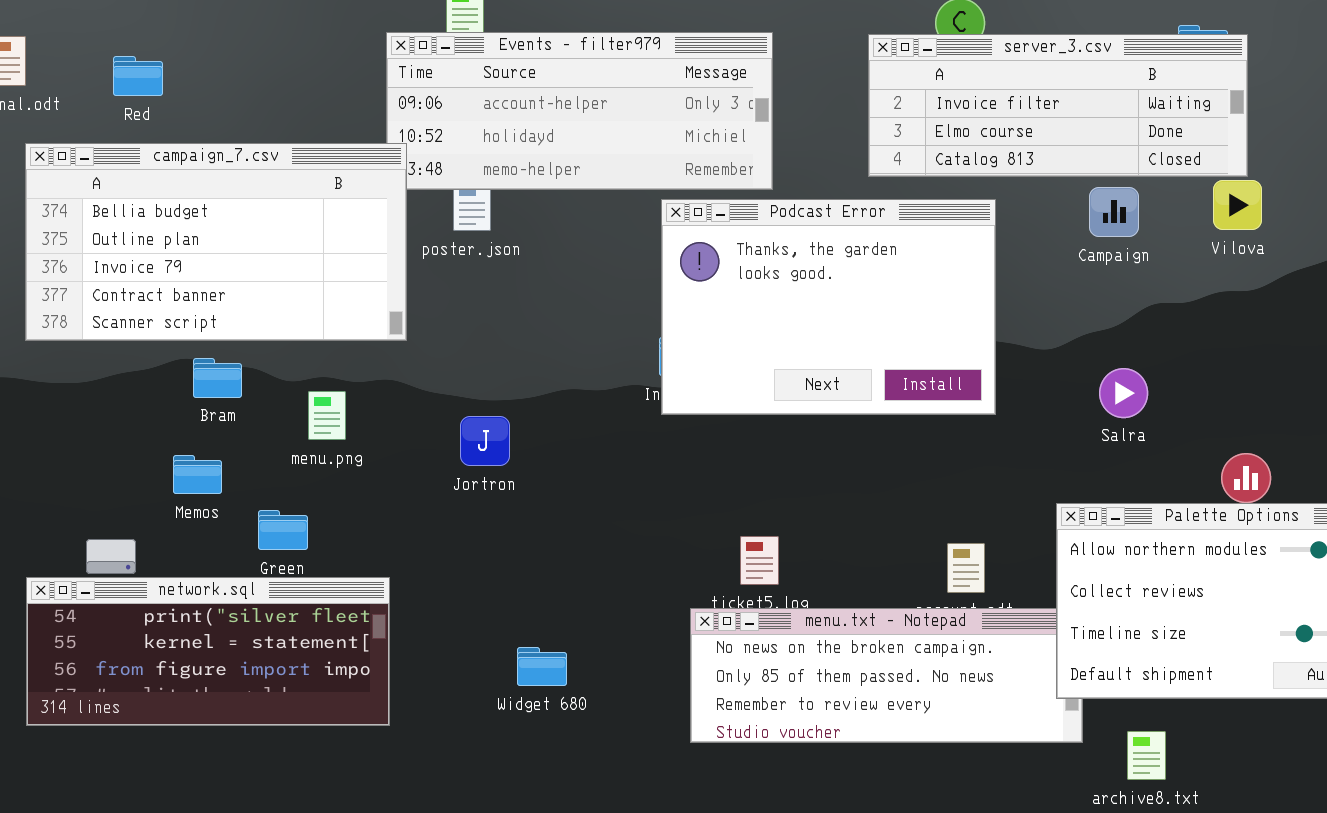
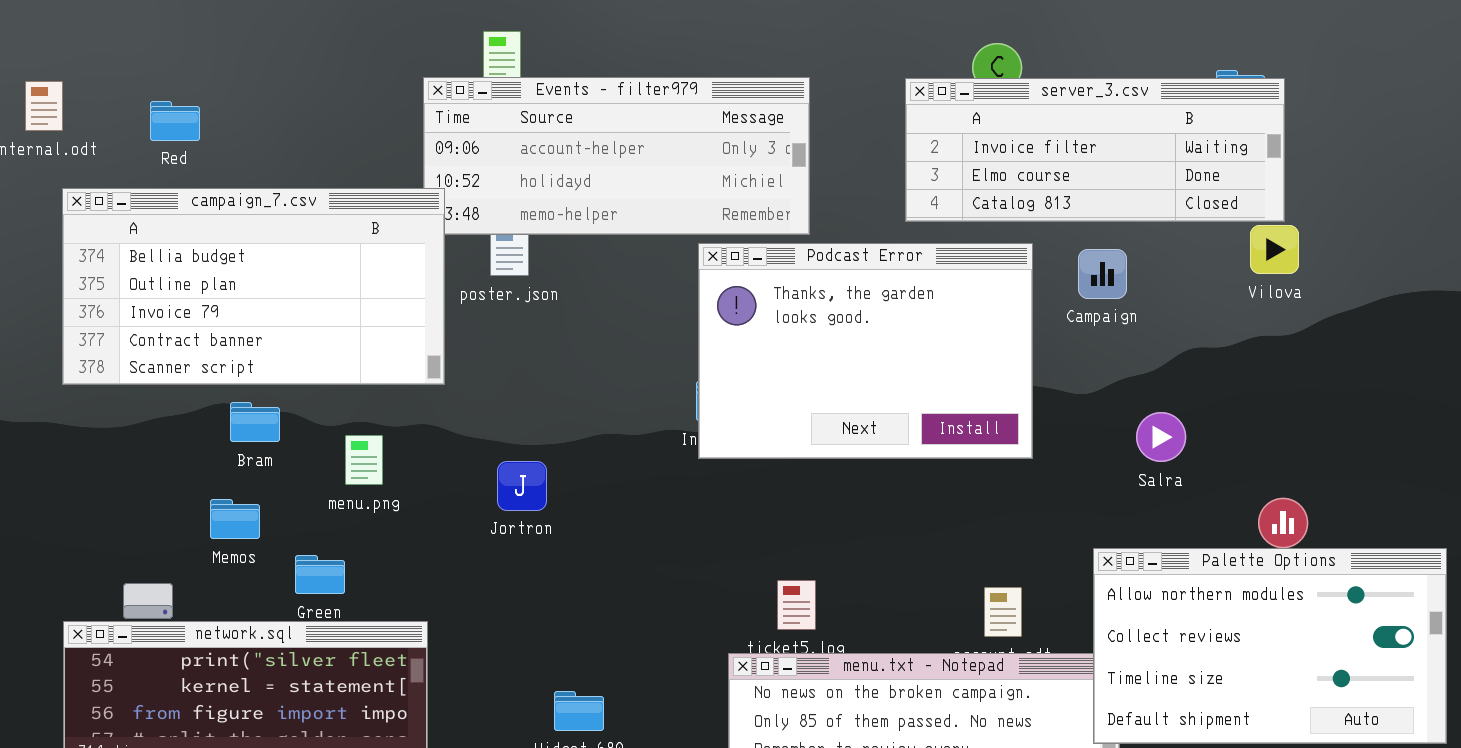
Campaign: [1089,187,1139,237] -> [1078,249,1127,299], moved

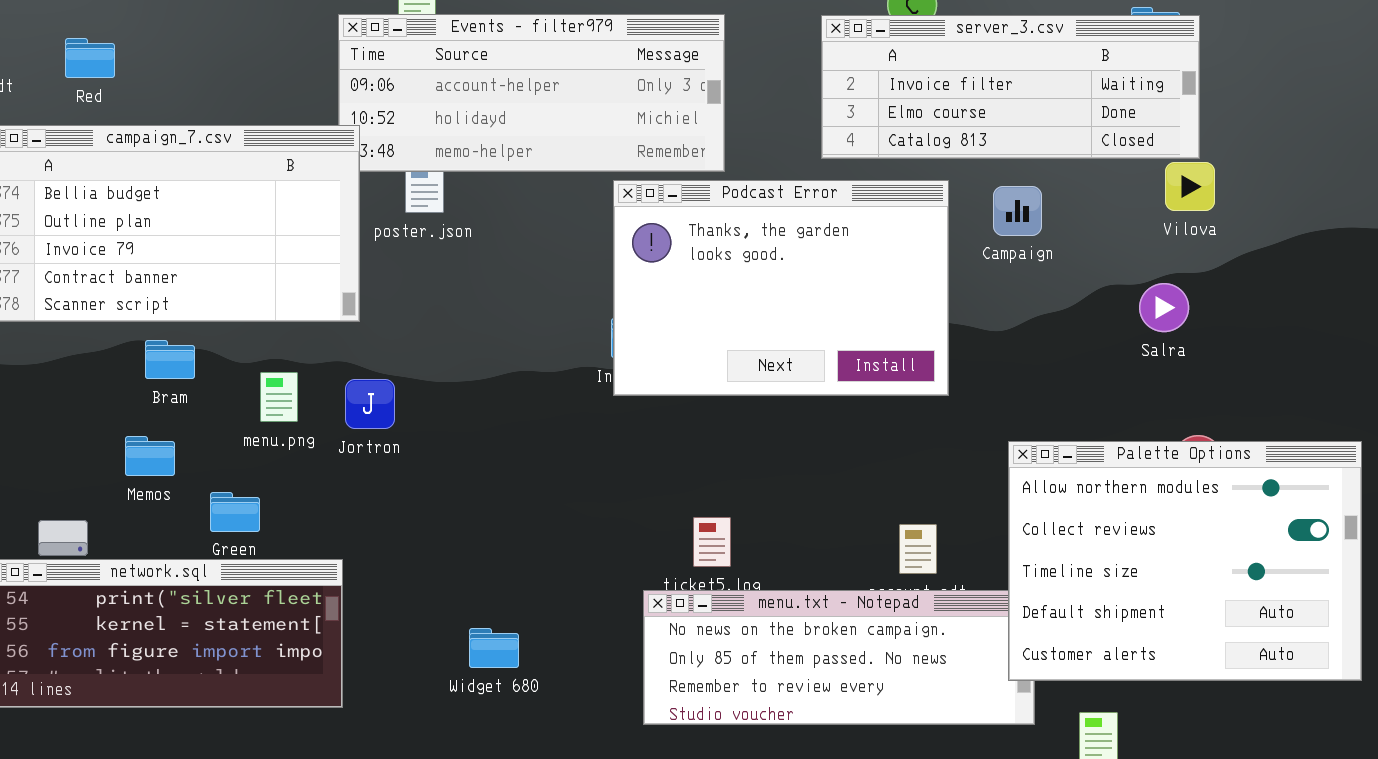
Salra: [1136,412,1186,462] -> [1139,283,1189,332], moved
Jortron: [497,461,547,511] -> [345,379,395,429], moved
Palette Options: [1093,548,1447,744] -> [1008,441,1362,681], resized

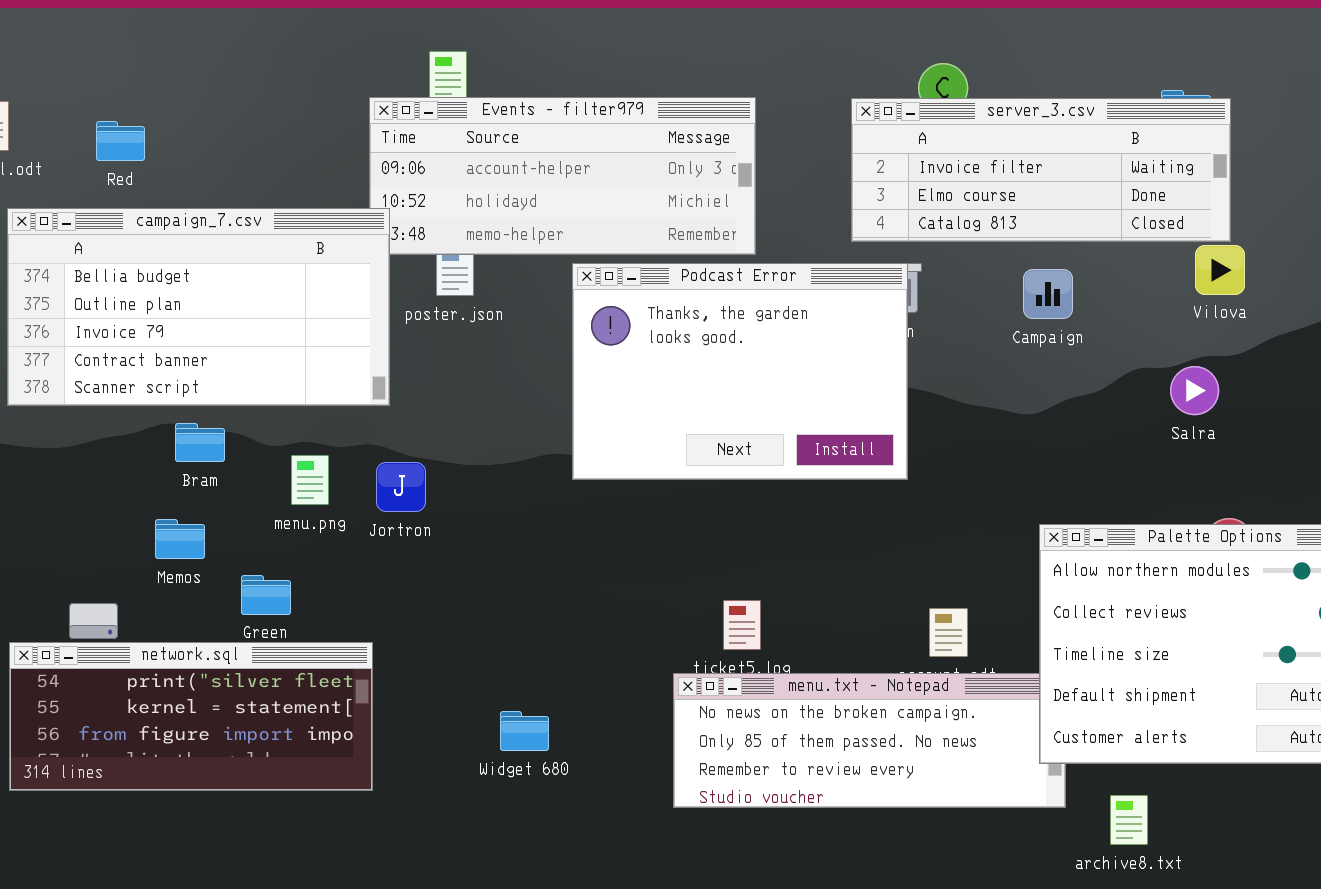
Podcast Error: [613,180,949,396] -> [572,263,908,480], moved

